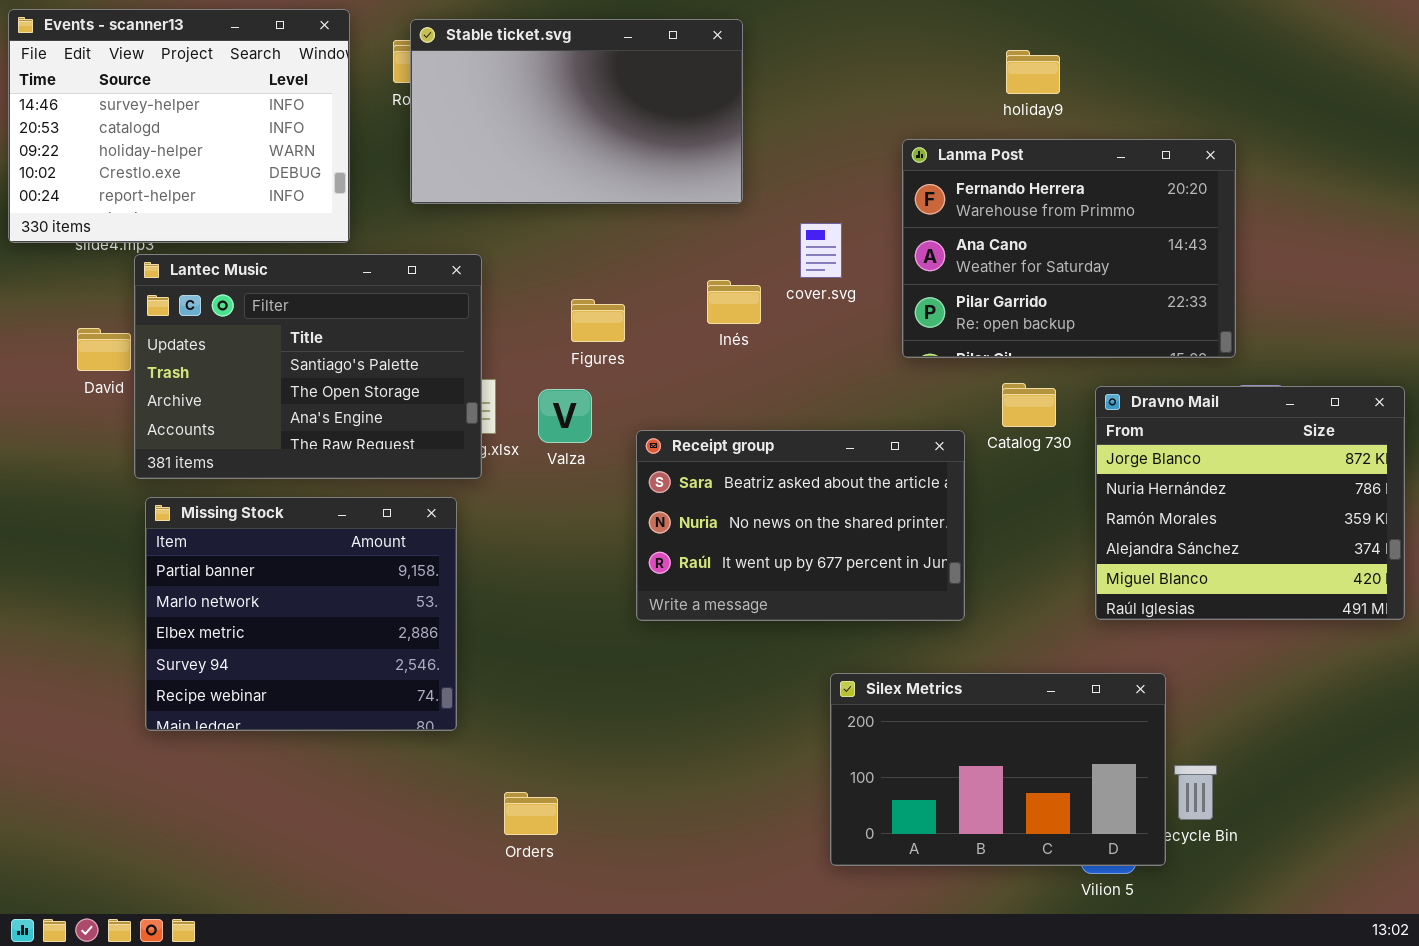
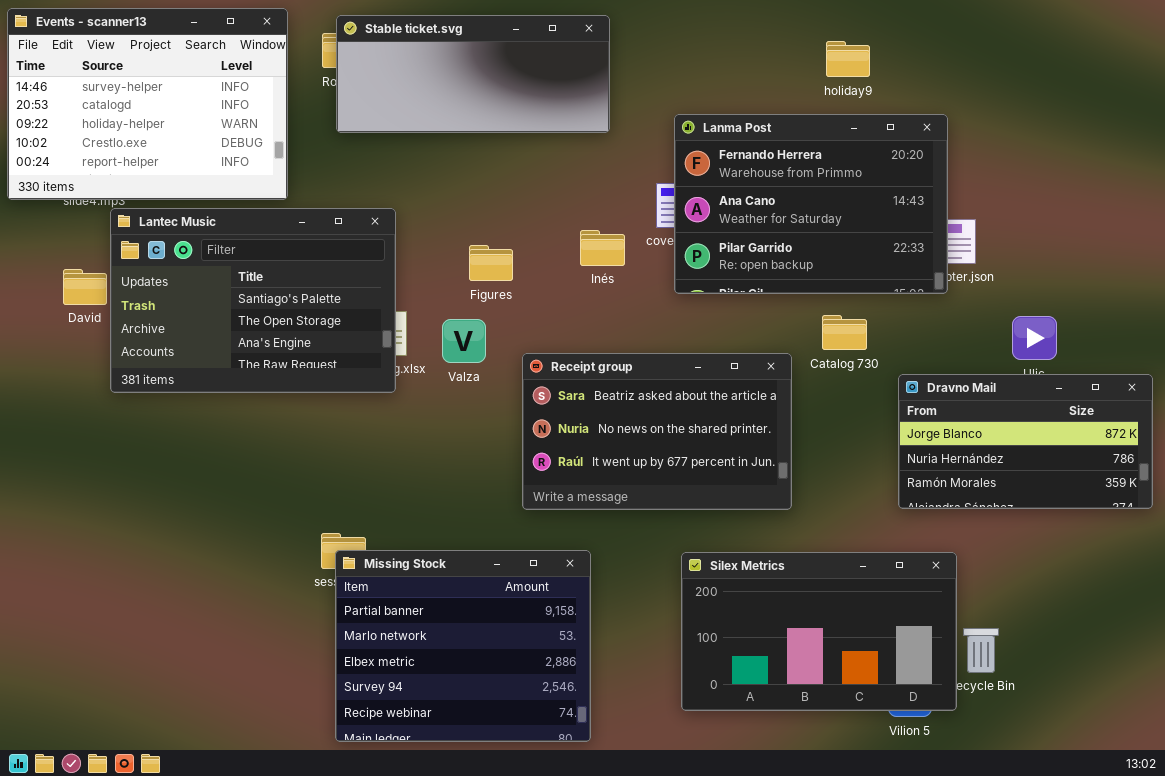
Stable ticket.svg: [410,19,743,204] -> [336,15,610,133], resized
Lanma Post: [902,139,1236,358] -> [674,114,948,294], moved
Dravno Mail: [1095,386,1405,620] -> [898,374,1153,509], resized
Missing Stock: [145,497,457,731] -> [335,550,591,742], moved

